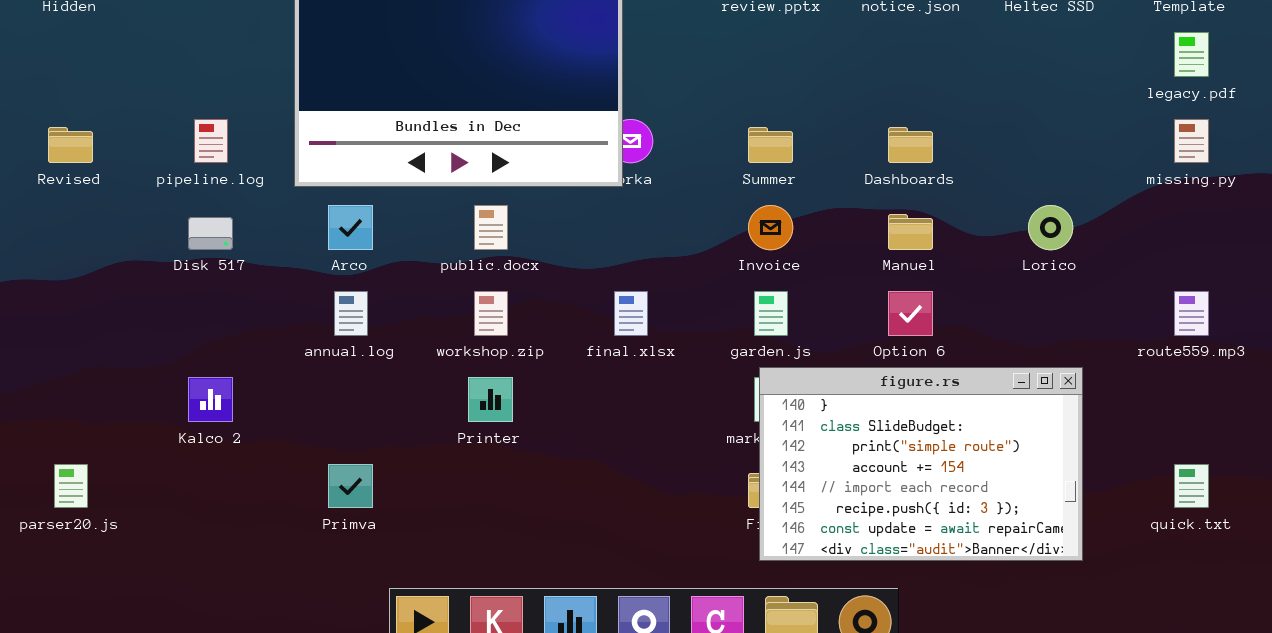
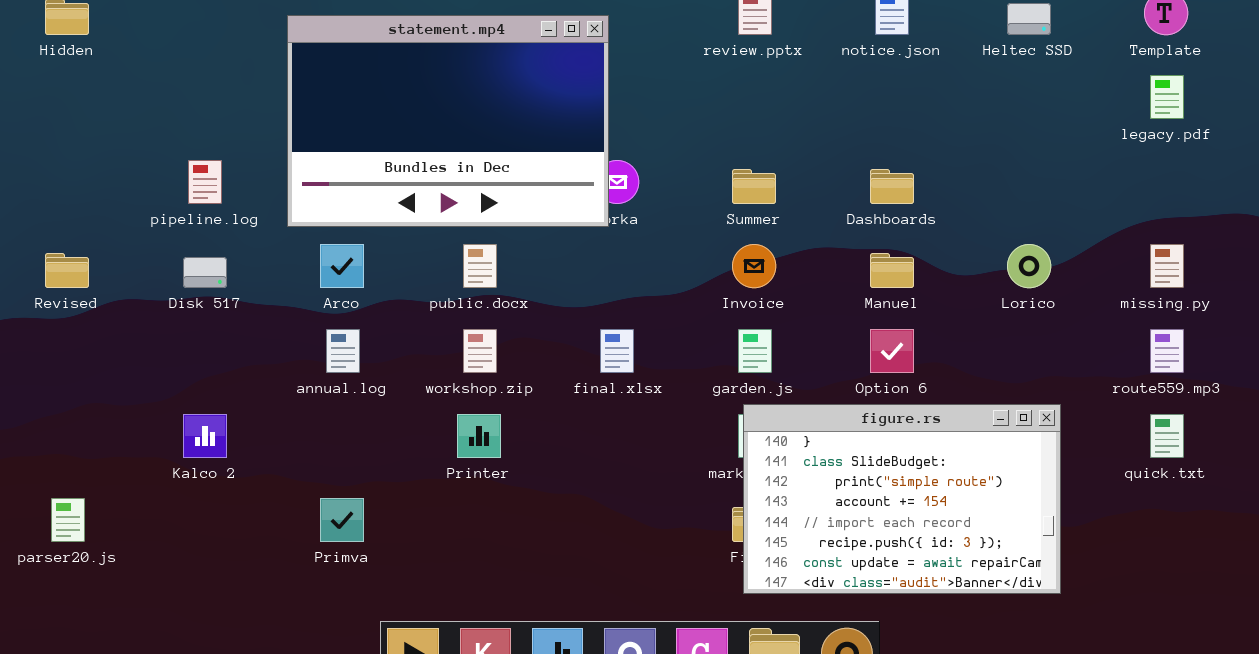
missing.py: [1174,119,1209,163] -> [1150,244,1184,288], moved
Revised: [48,127,93,163] -> [45,253,89,288], moved
quick.txt: [1174,464,1209,508] -> [1150,414,1184,458], moved

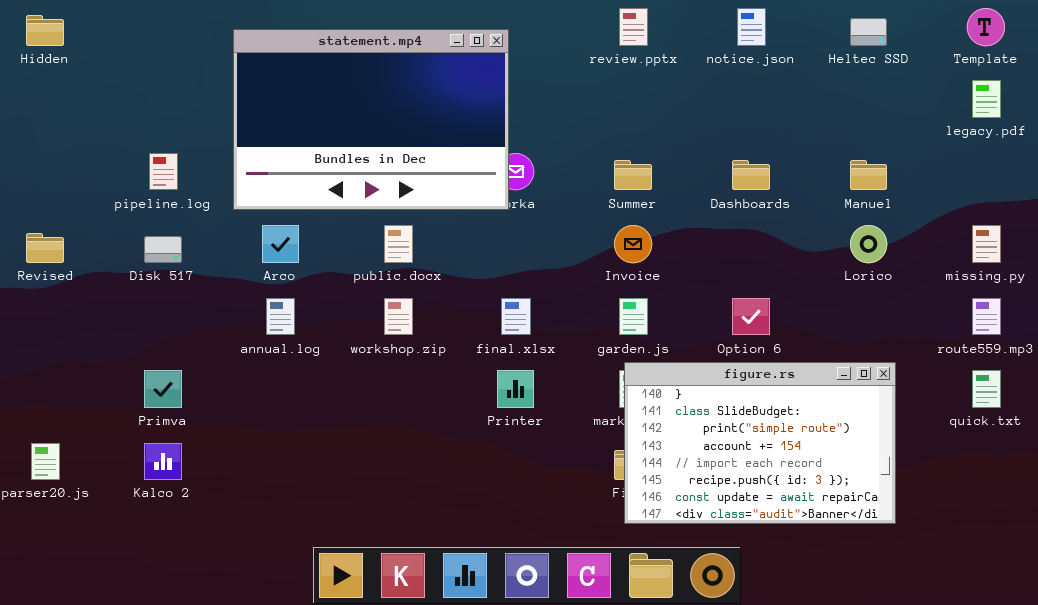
Manuel: [870,253,914,288] -> [850,160,887,190], moved
Kalco 2: [183,414,227,458] -> [144,443,182,480], moved
Printer: [457,414,501,458] -> [497,370,534,408], moved
Primva: [320,498,364,542] -> [144,370,182,408], moved

